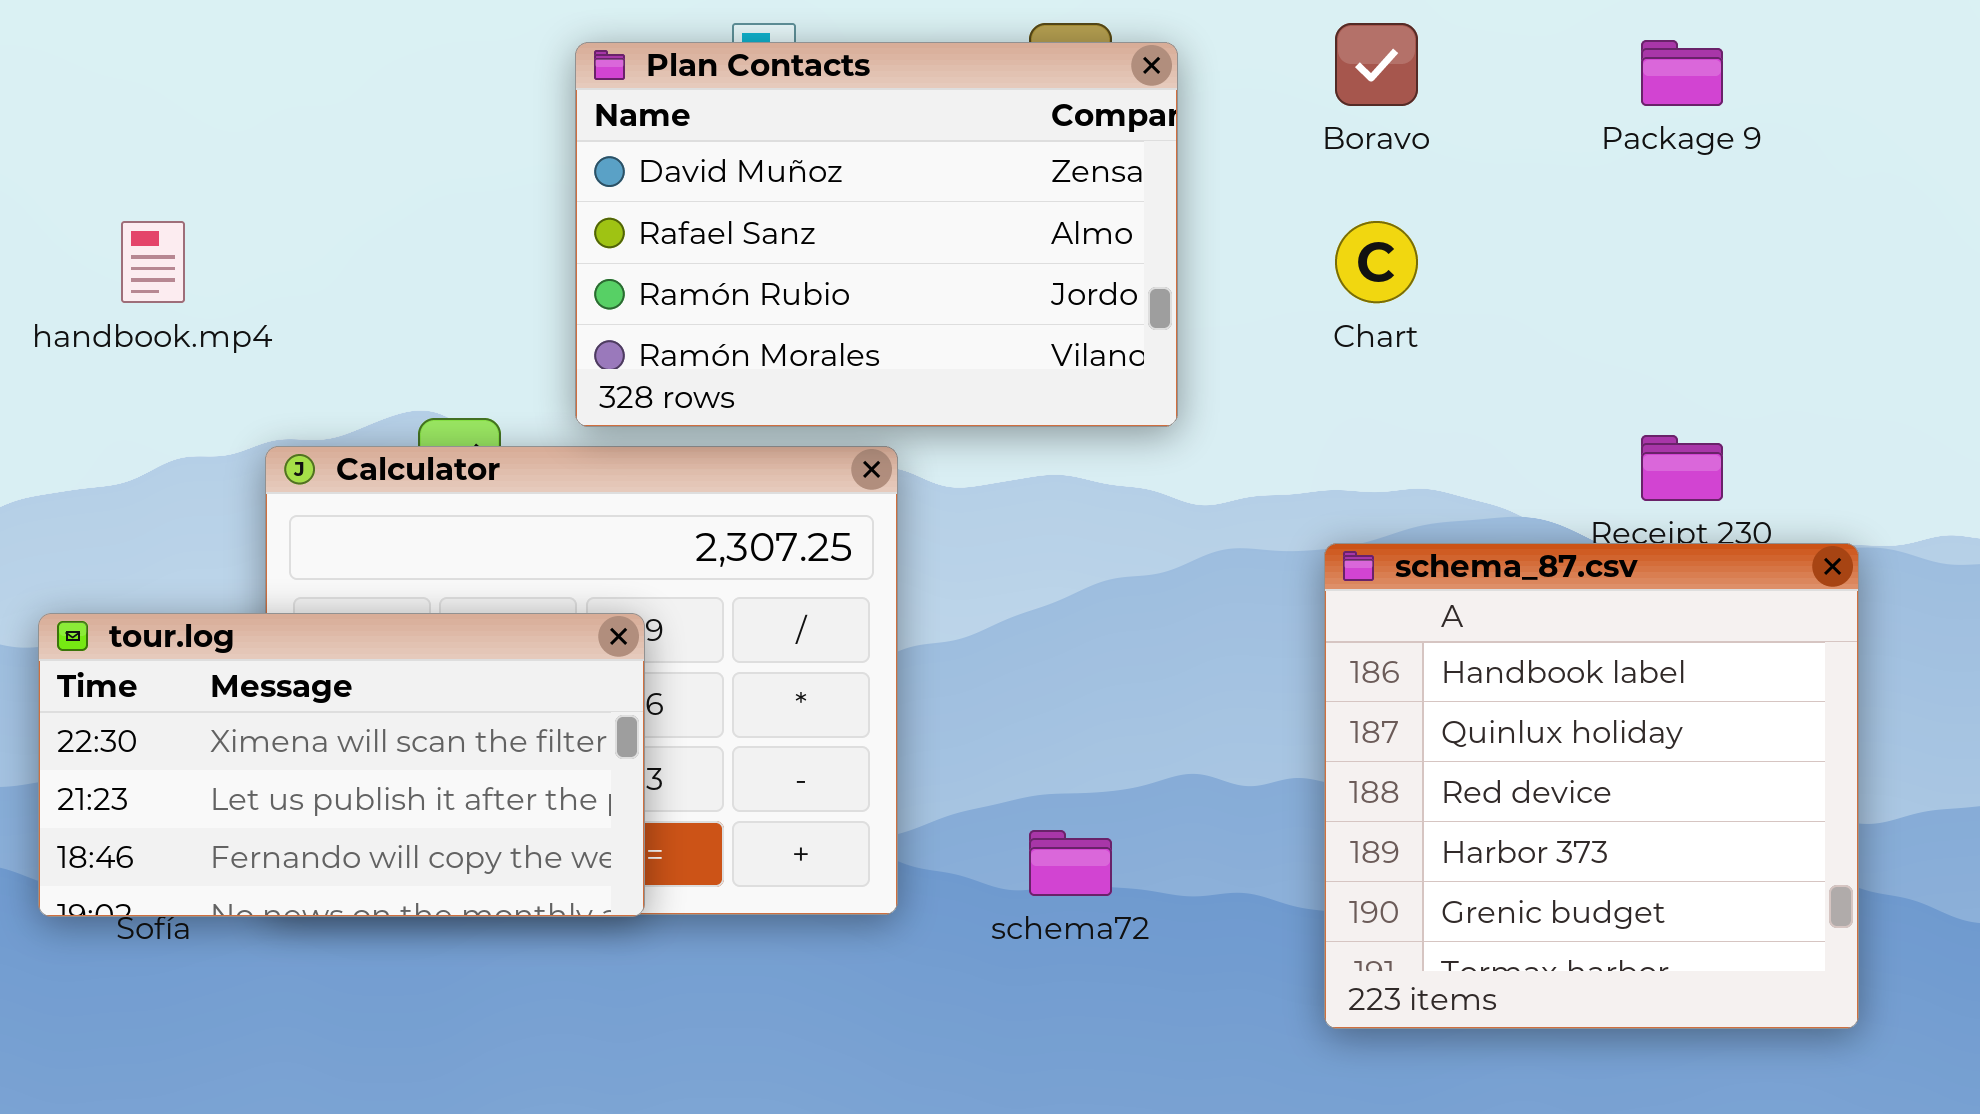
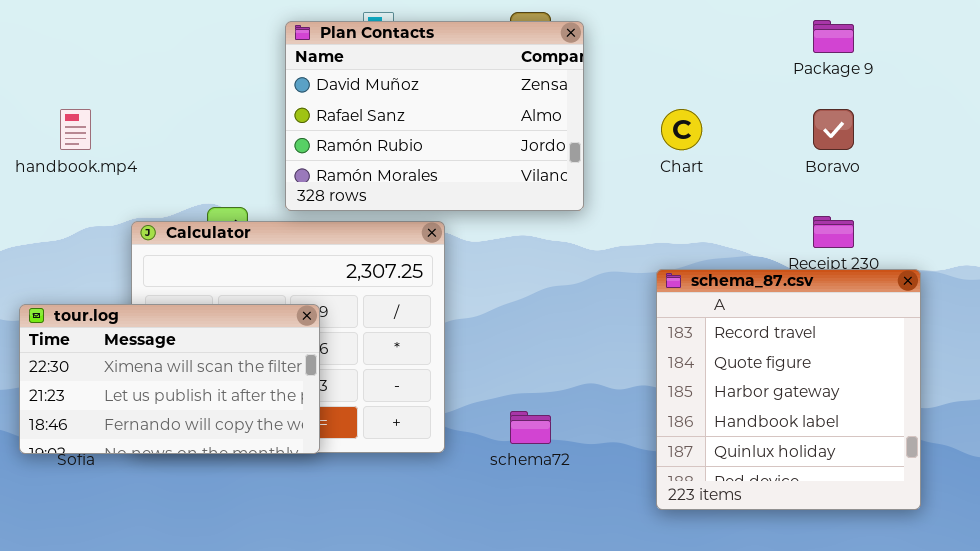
Boravo: [1335,23,1418,106] -> [813,109,854,150], moved
schema_87.csv: [1324,543,1859,1029] -> [656,269,921,510], scrolled up 3 rows

